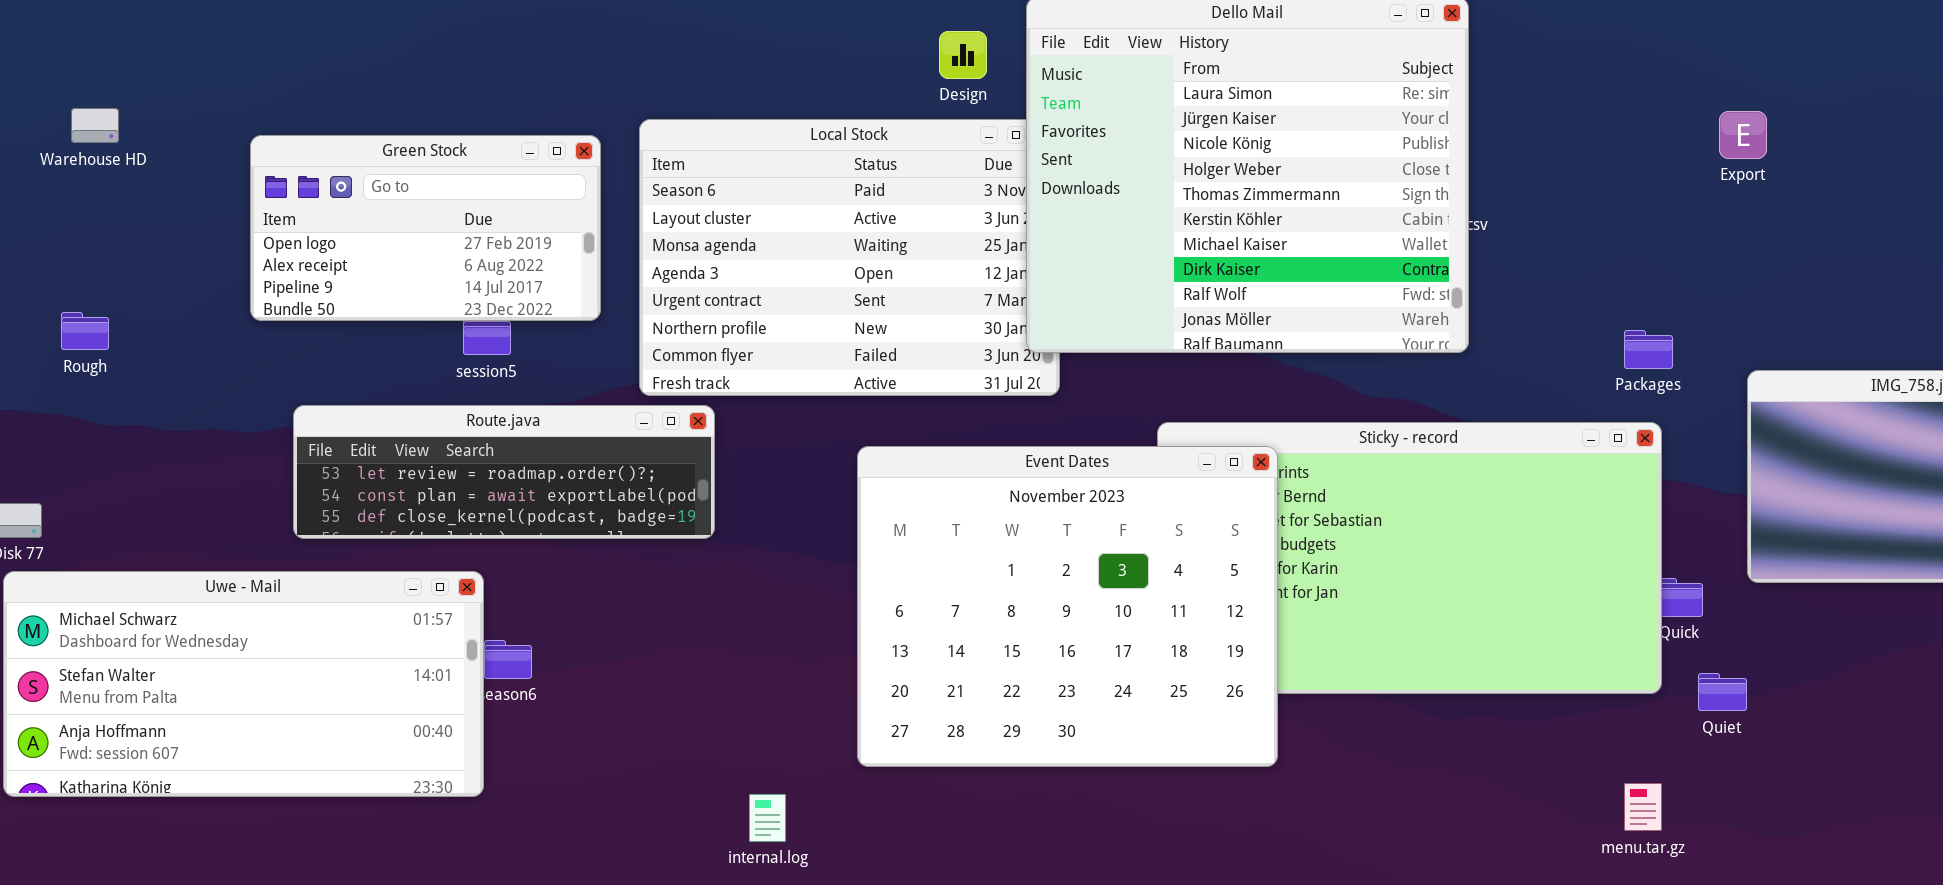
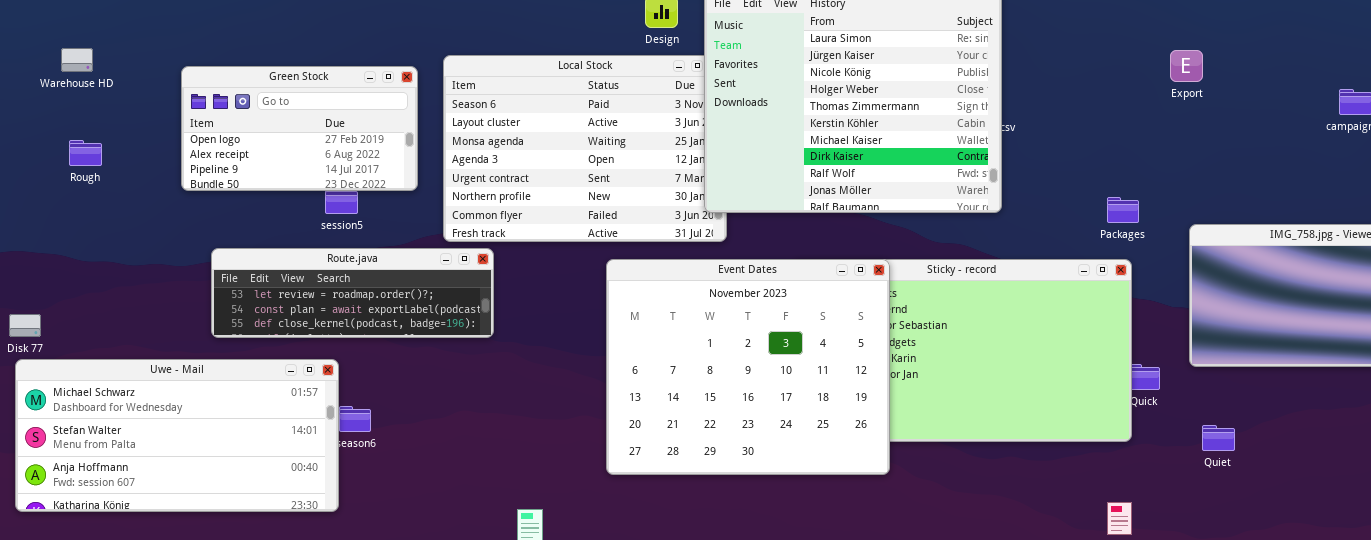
Rough: [61,312,109,350] -> [69,140,102,166], moved
Event Dates: [857,446,1278,767] -> [606,259,890,475], moved
Quiet: [1698,673,1747,711] -> [1202,425,1235,451], moved

